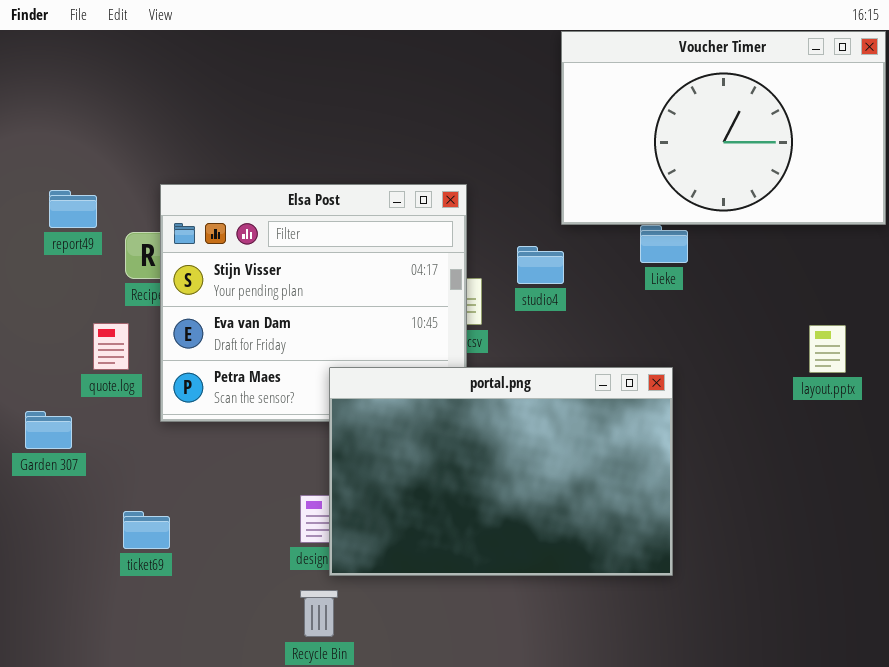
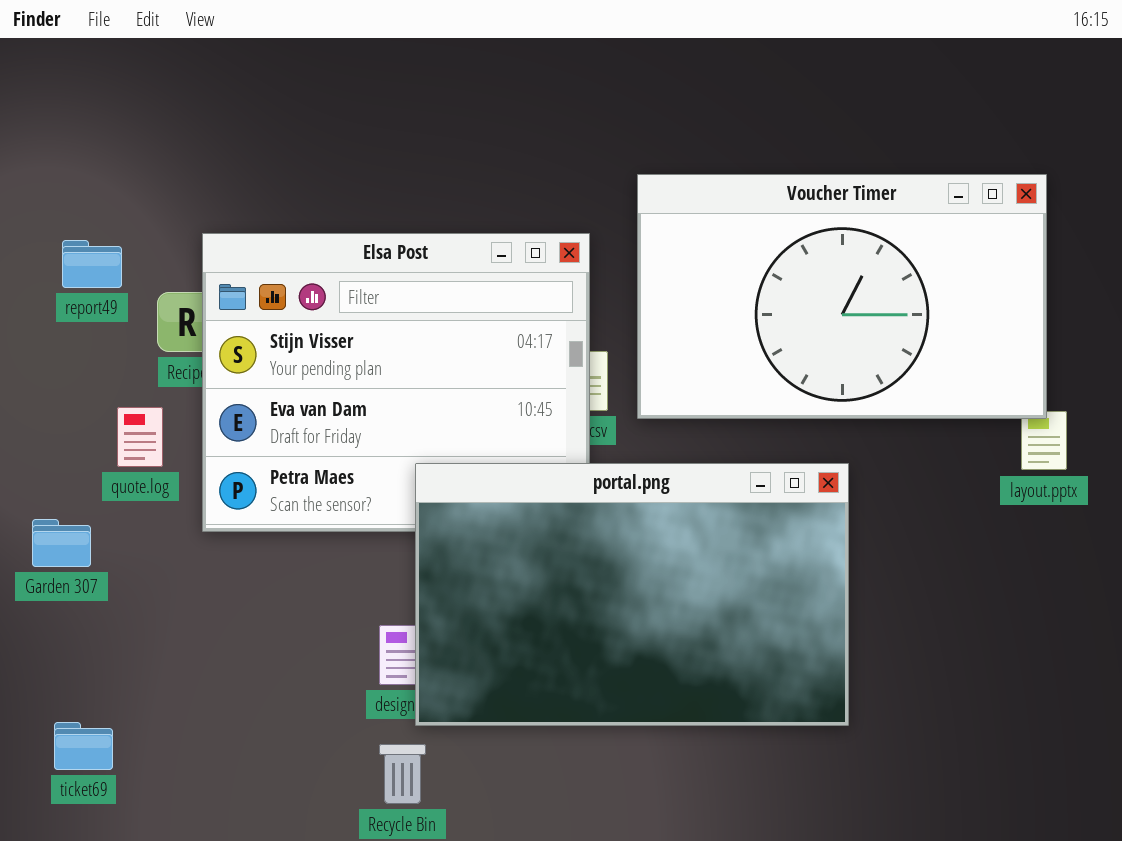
Voucher Timer: [561,31,886,225] -> [637,174,1047,419], moved
ticket69: [123,511,170,549] -> [54,722,113,770], moved

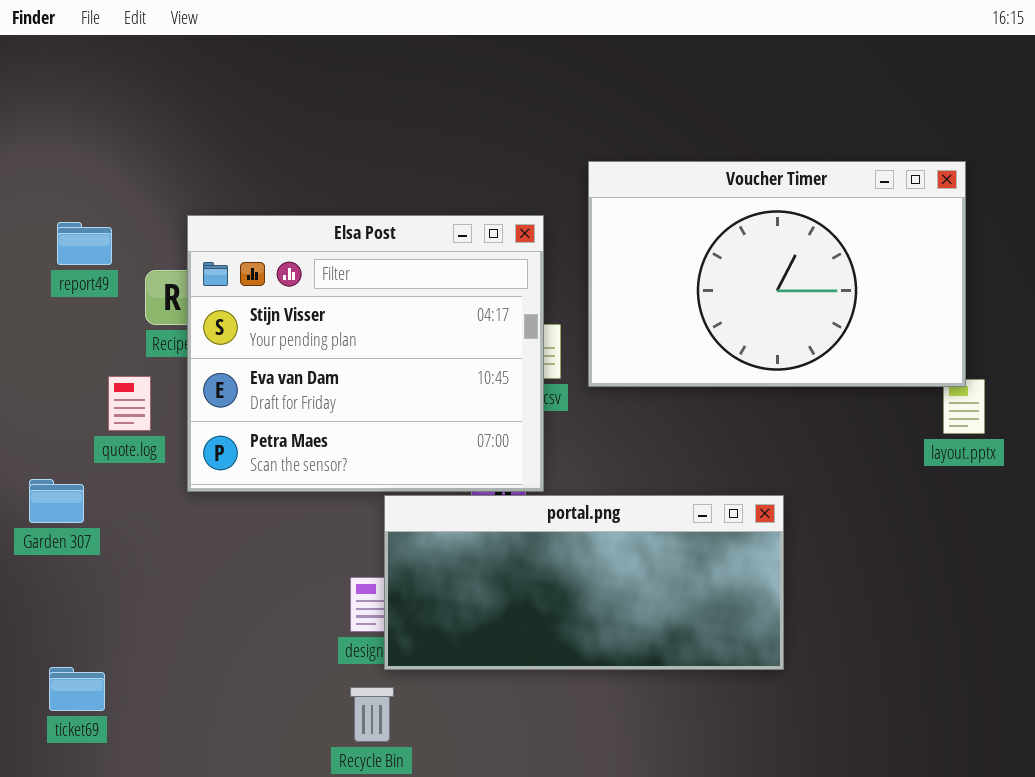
portal.png: [415,463,849,726] -> [384,495,784,670], resized

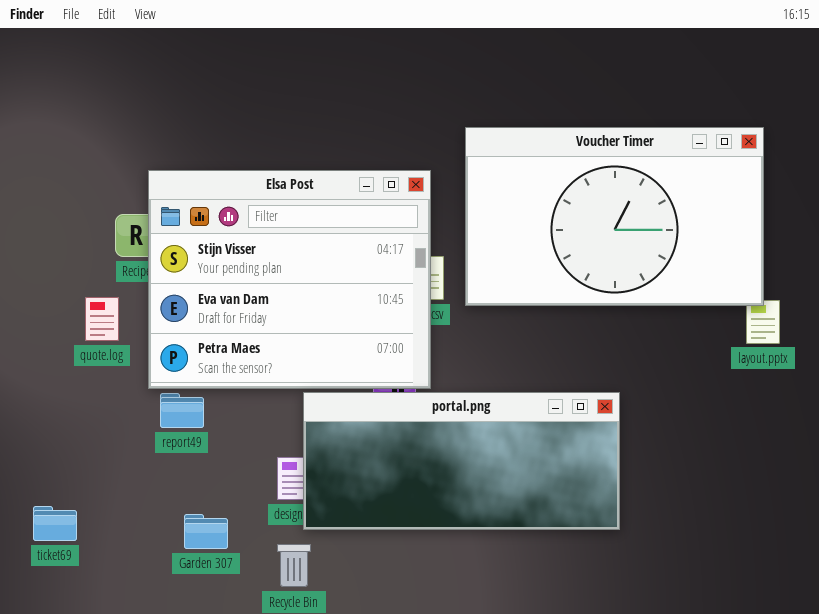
report49: [57,222,112,265] -> [160,393,204,428], moved
Garden 307: [29,479,84,523] -> [184,514,228,549], moved
ticket69: [49,667,105,711] -> [33,506,77,541], moved

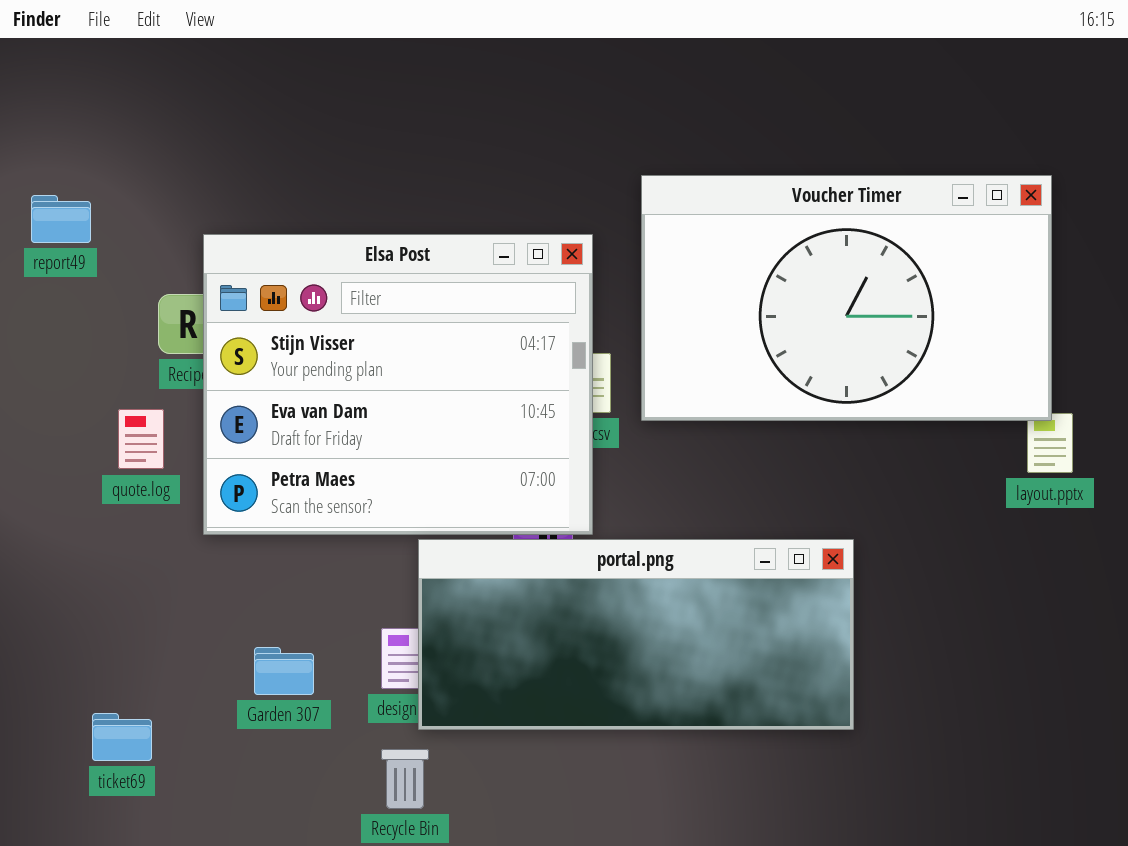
report49: [160,393,204,428] -> [31,195,91,243], moved
ticket69: [33,506,77,541] -> [92,713,152,761], moved
Garden 307: [184,514,228,549] -> [254,647,314,695], moved

